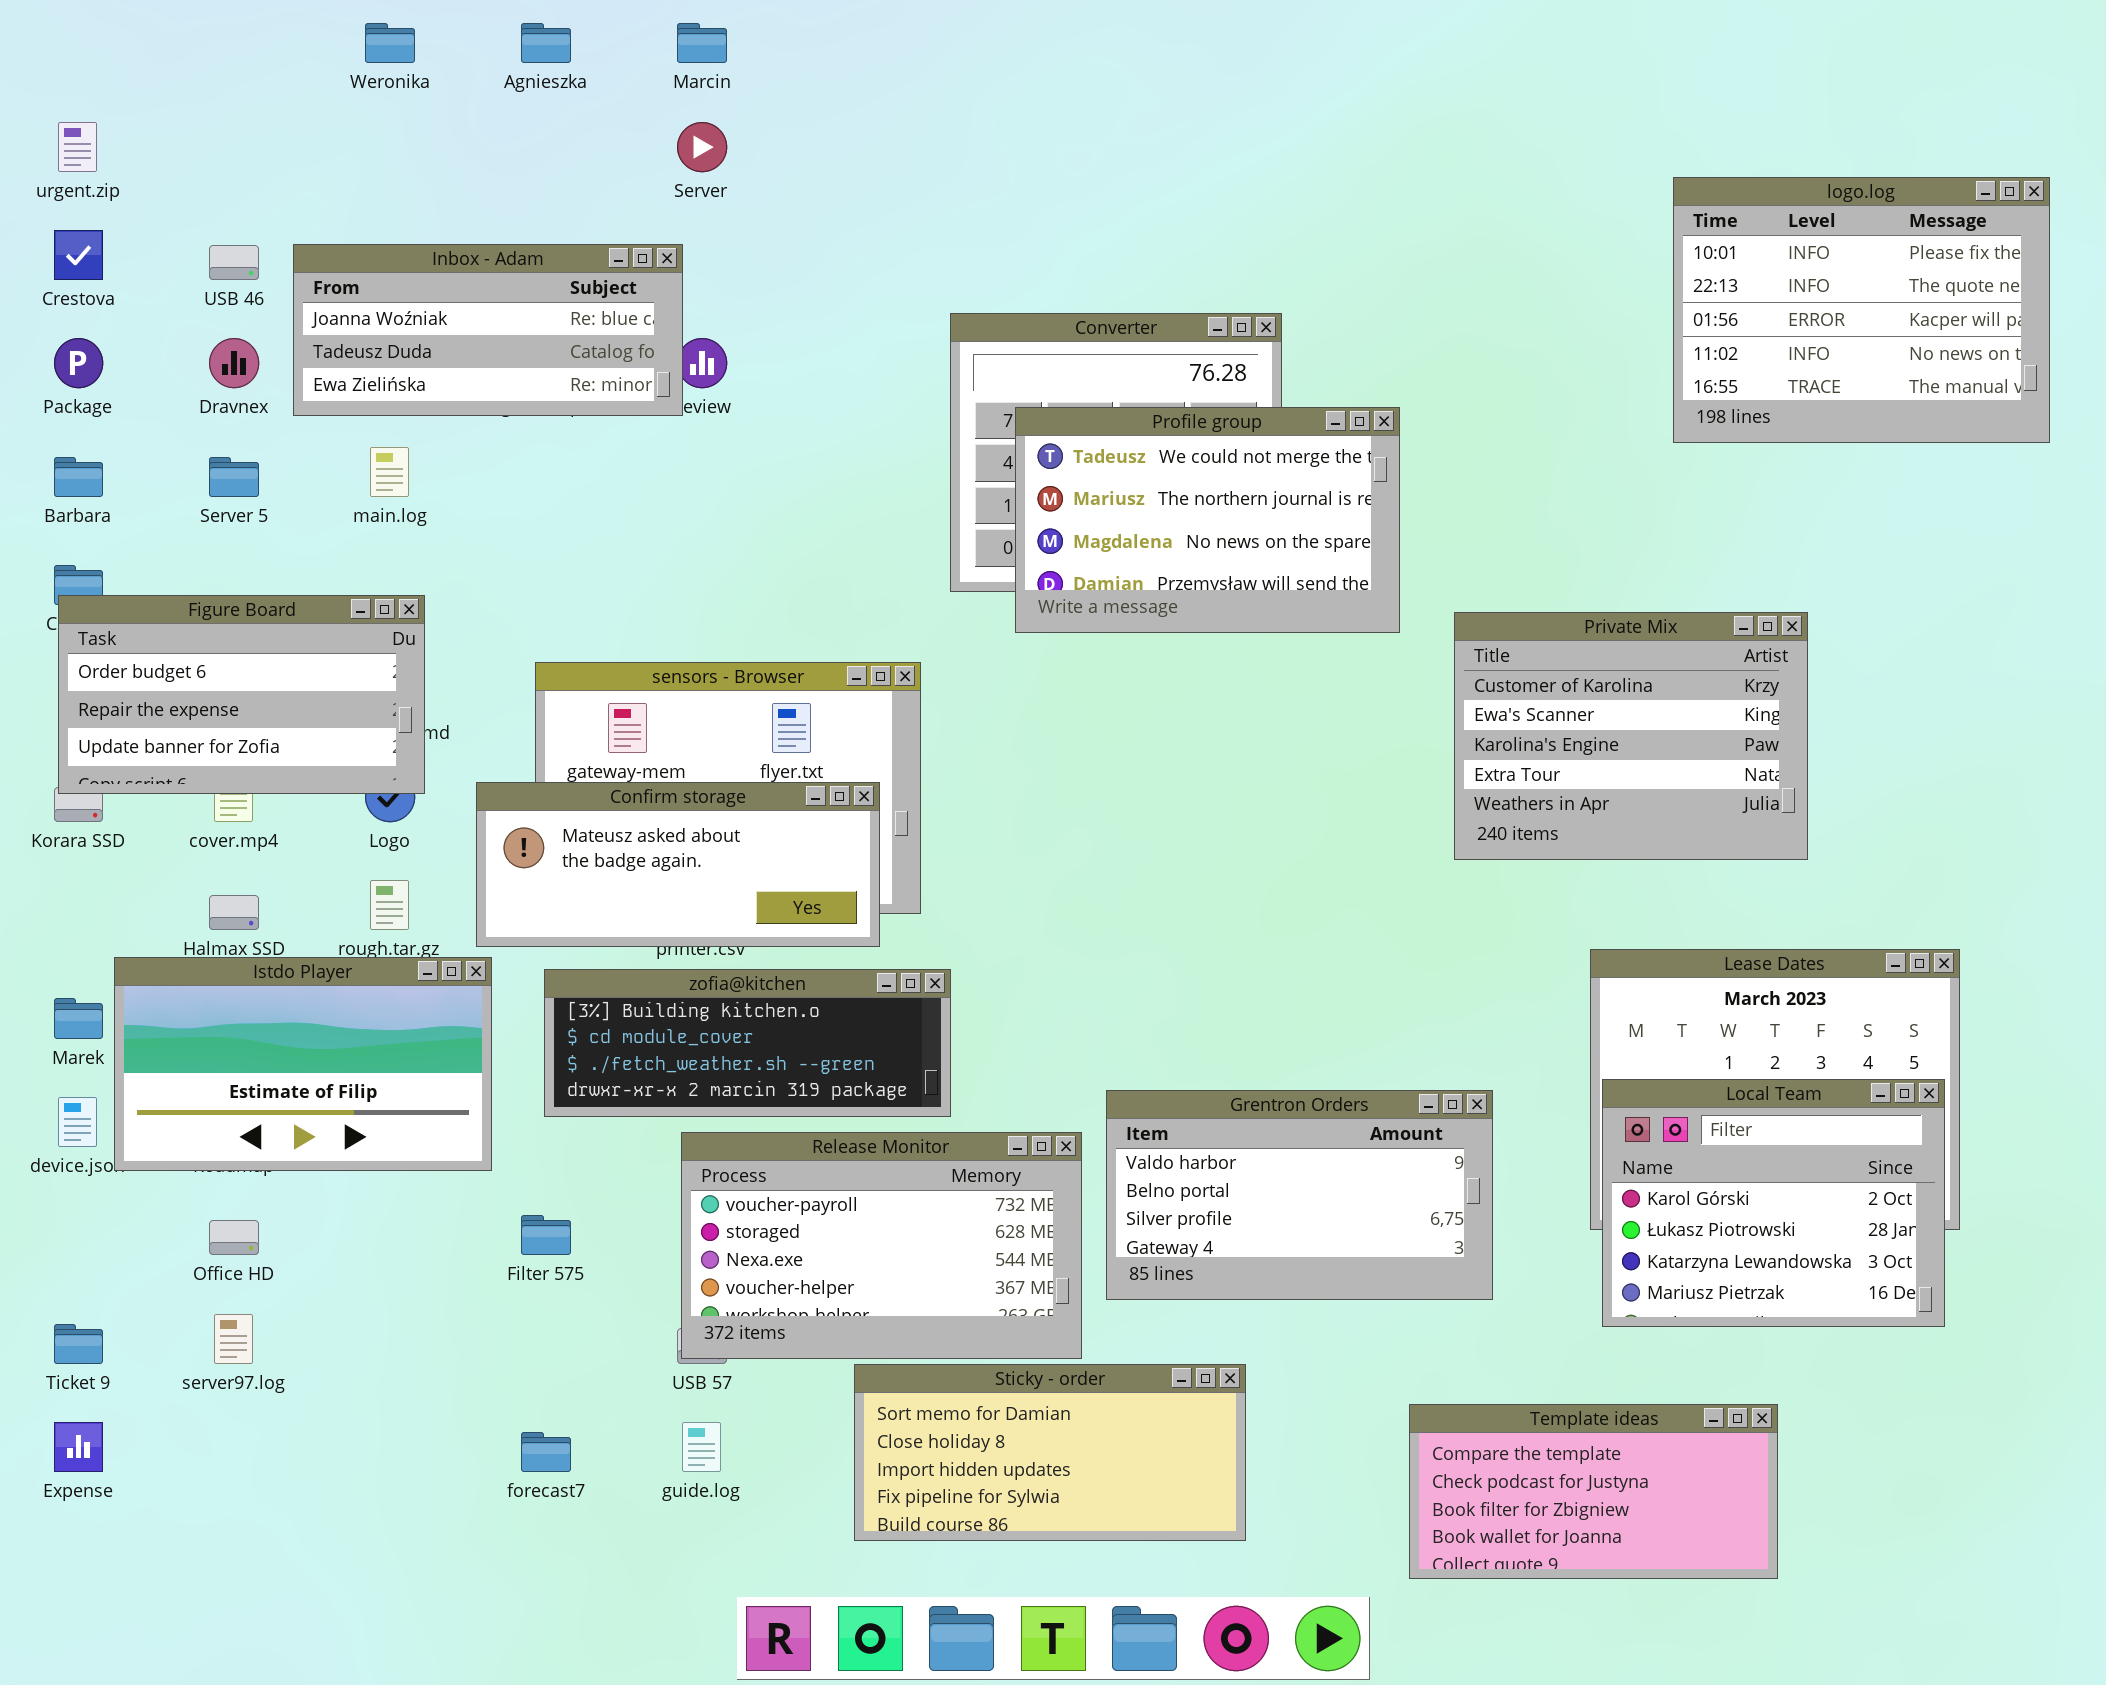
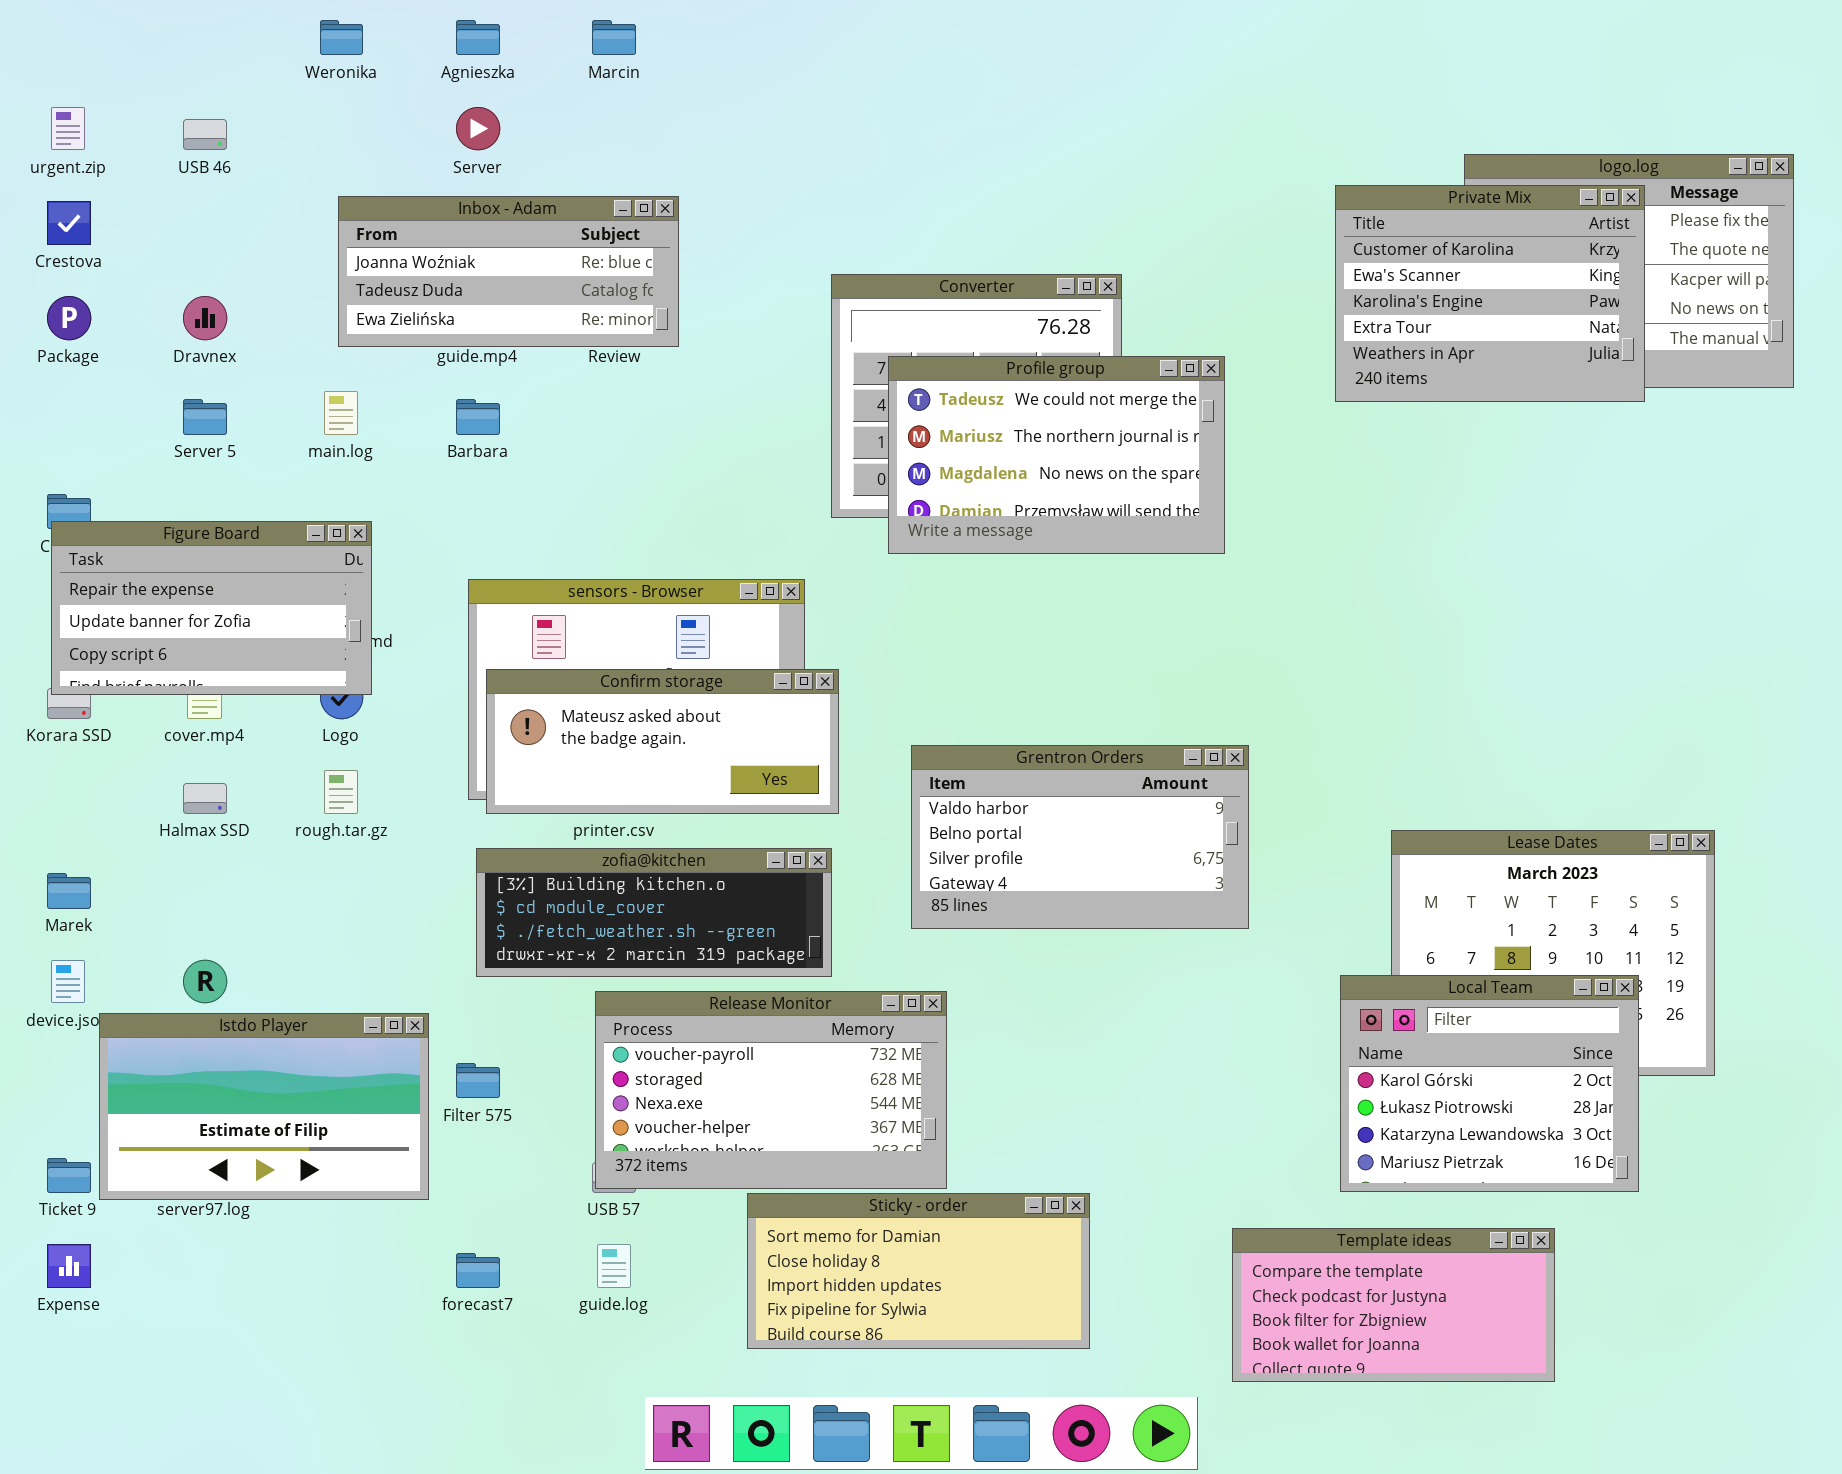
Server: [677,122,727,172] -> [456,107,500,150], moved
Inbox - Adam: [293,244,683,416] -> [338,196,679,347], moved
USB 46: [209,245,259,280] -> [183,119,227,150], moved
Barbara: [54,457,103,497] -> [456,399,500,435], moved
Figure Board: [58,595,425,794] -> [51,521,372,695], scrolled down 1 row
Private Mix: [1454,612,1808,860] -> [1335,185,1645,402], moved
Confirm storage: [476,782,880,947] -> [486,669,839,814], moved
Istdo Player: [114,957,492,1171] -> [99,1013,429,1200], moved
Local Team: [1602,1079,1945,1327] -> [1340,975,1639,1192], moved
Grentron Orders: [1106,1090,1493,1300] -> [911,745,1249,929], moved

